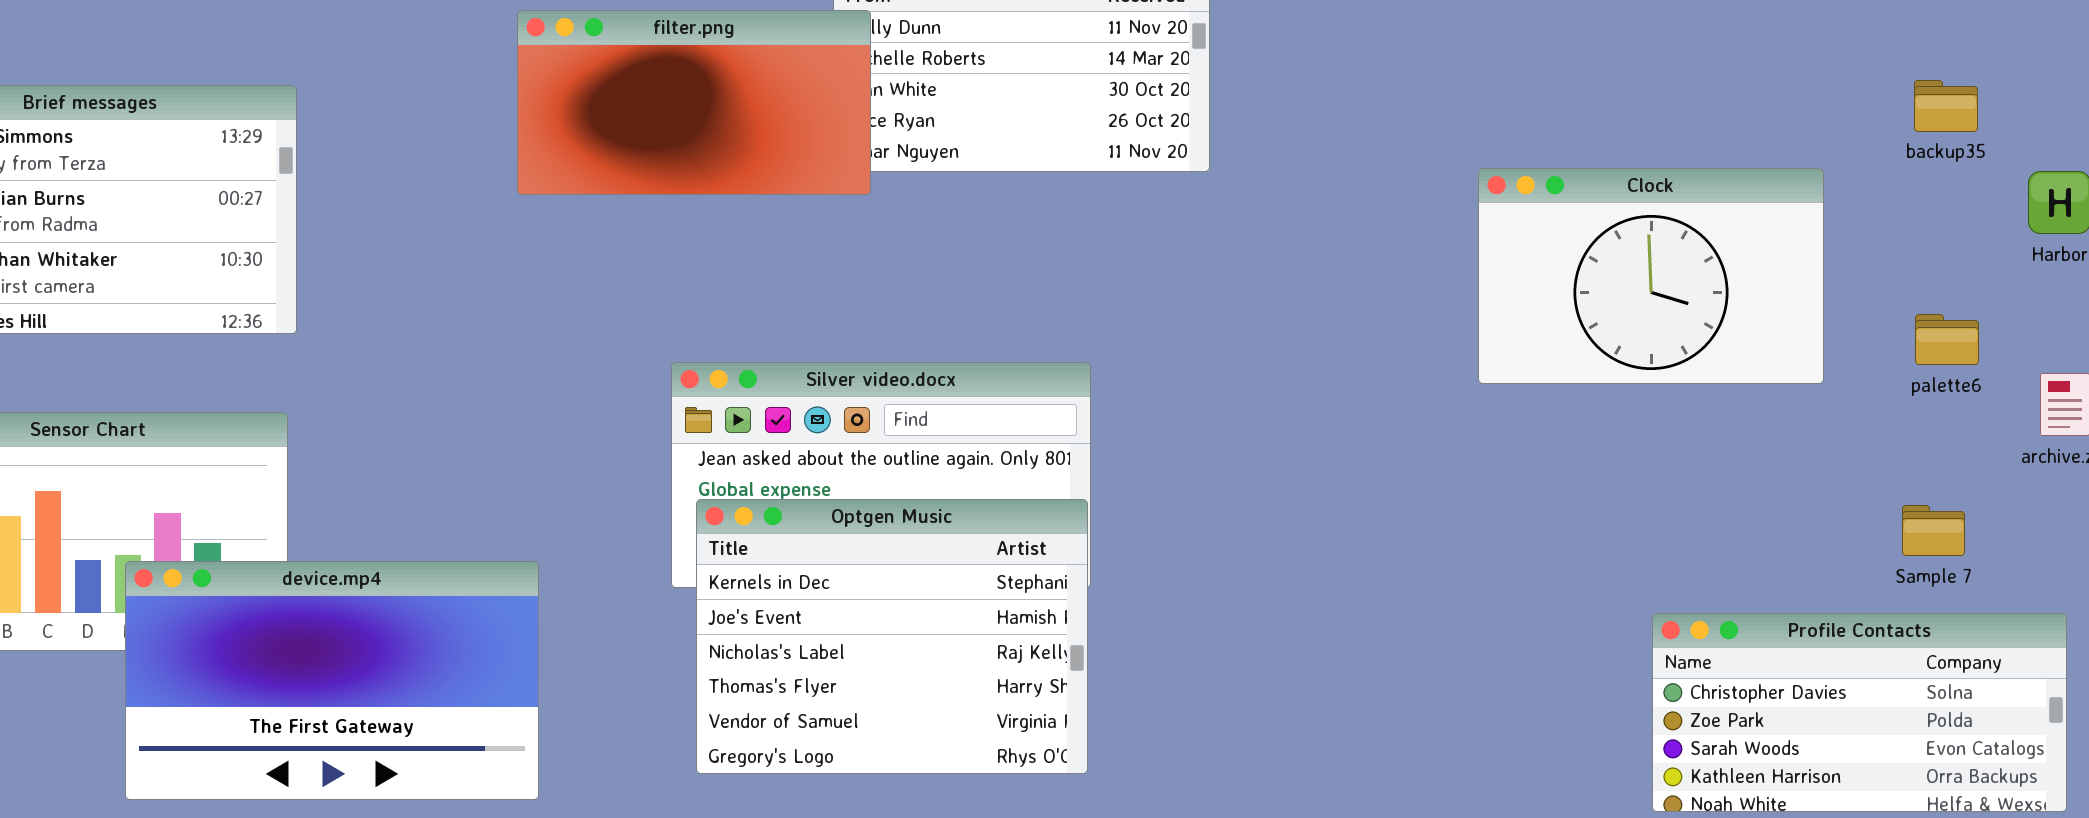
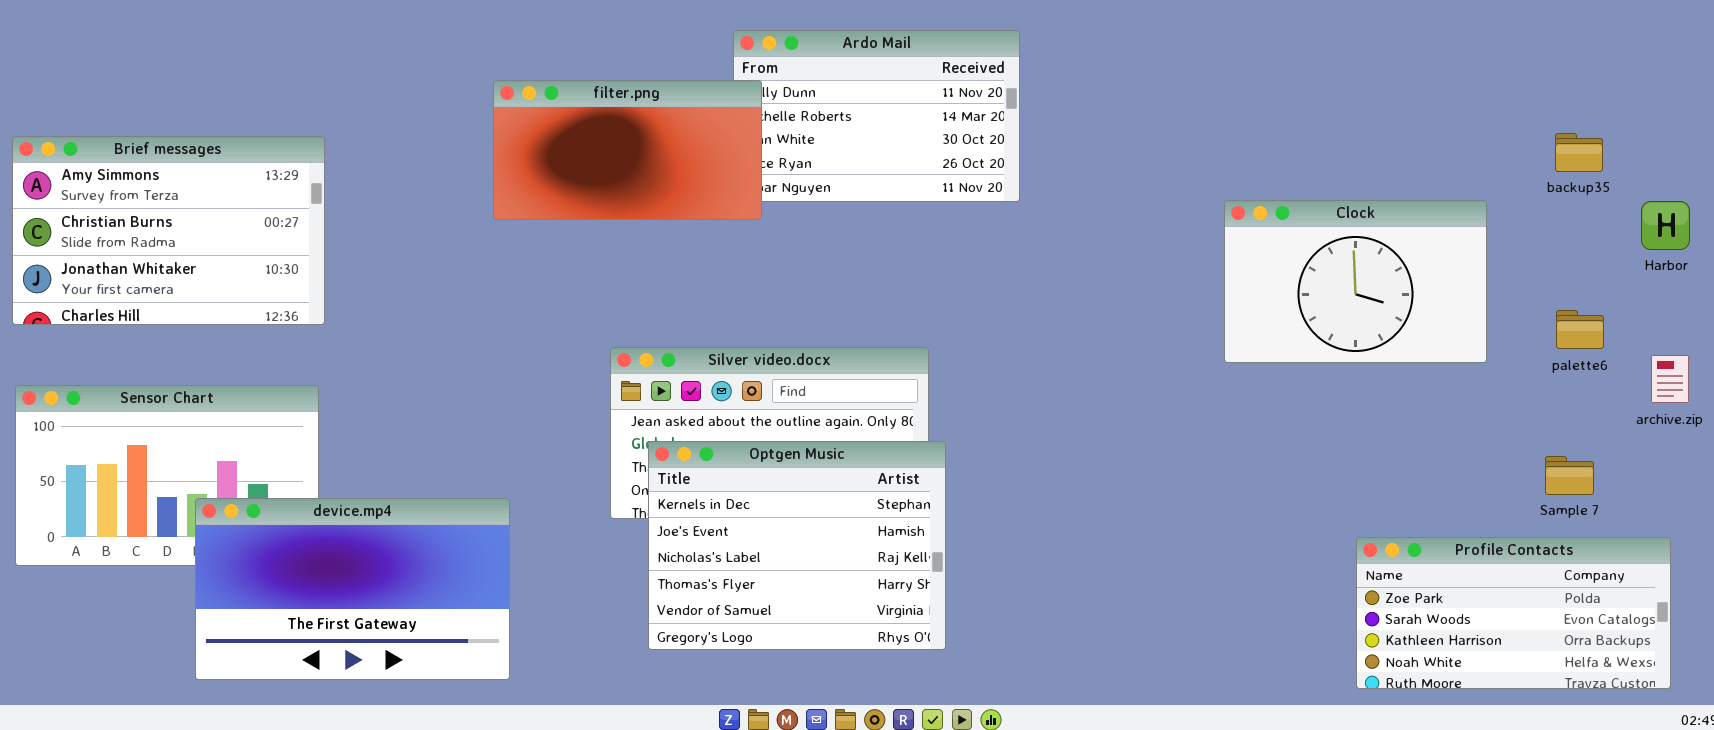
Optgen Music: [696,499,1088,774] -> [648,441,946,650], moved
Profile Contacts: [1652,613,2067,812] -> [1356,537,1671,689], scrolled down 1 row

